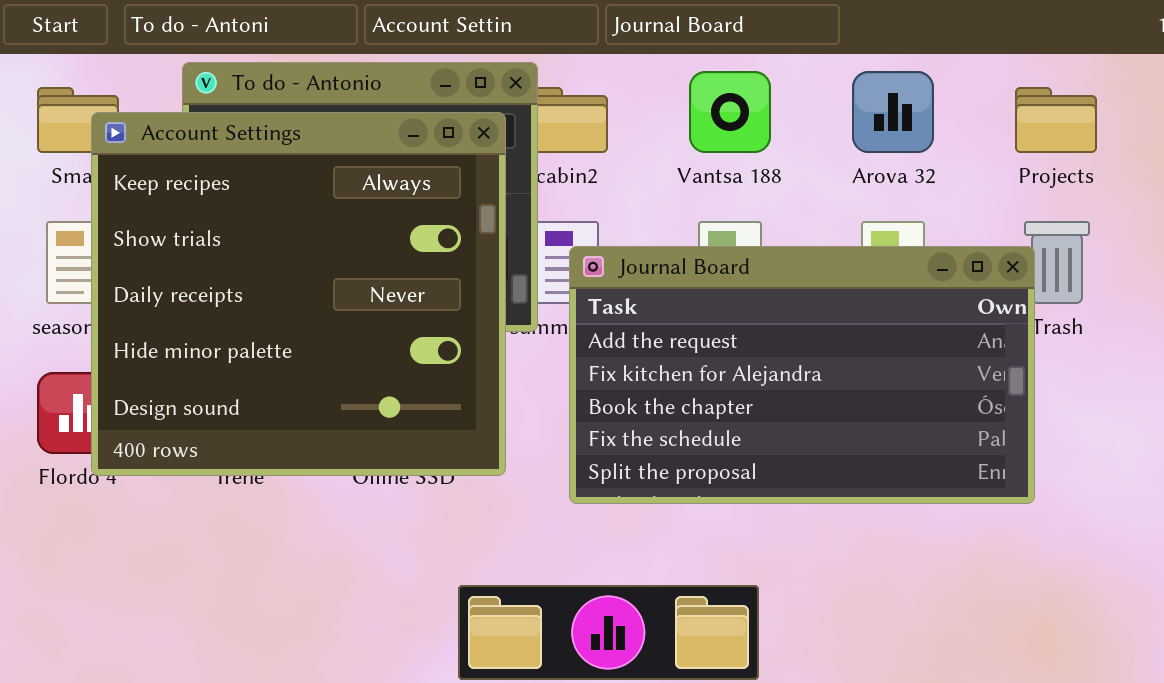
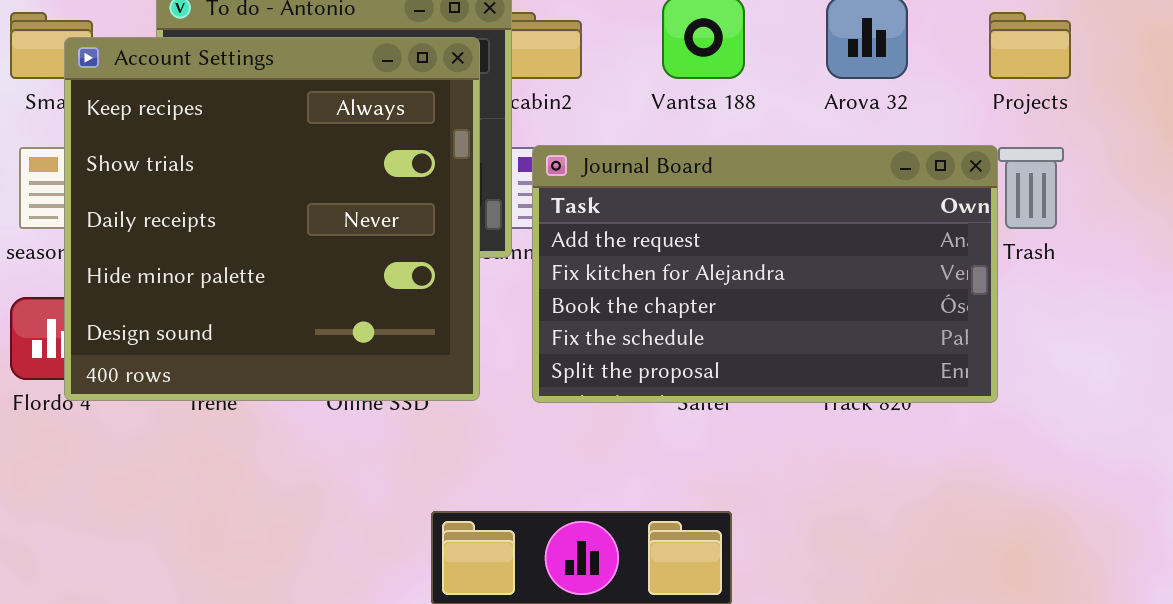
Journal Board: [569,246,1035,504] -> [532,145,998,403], moved

